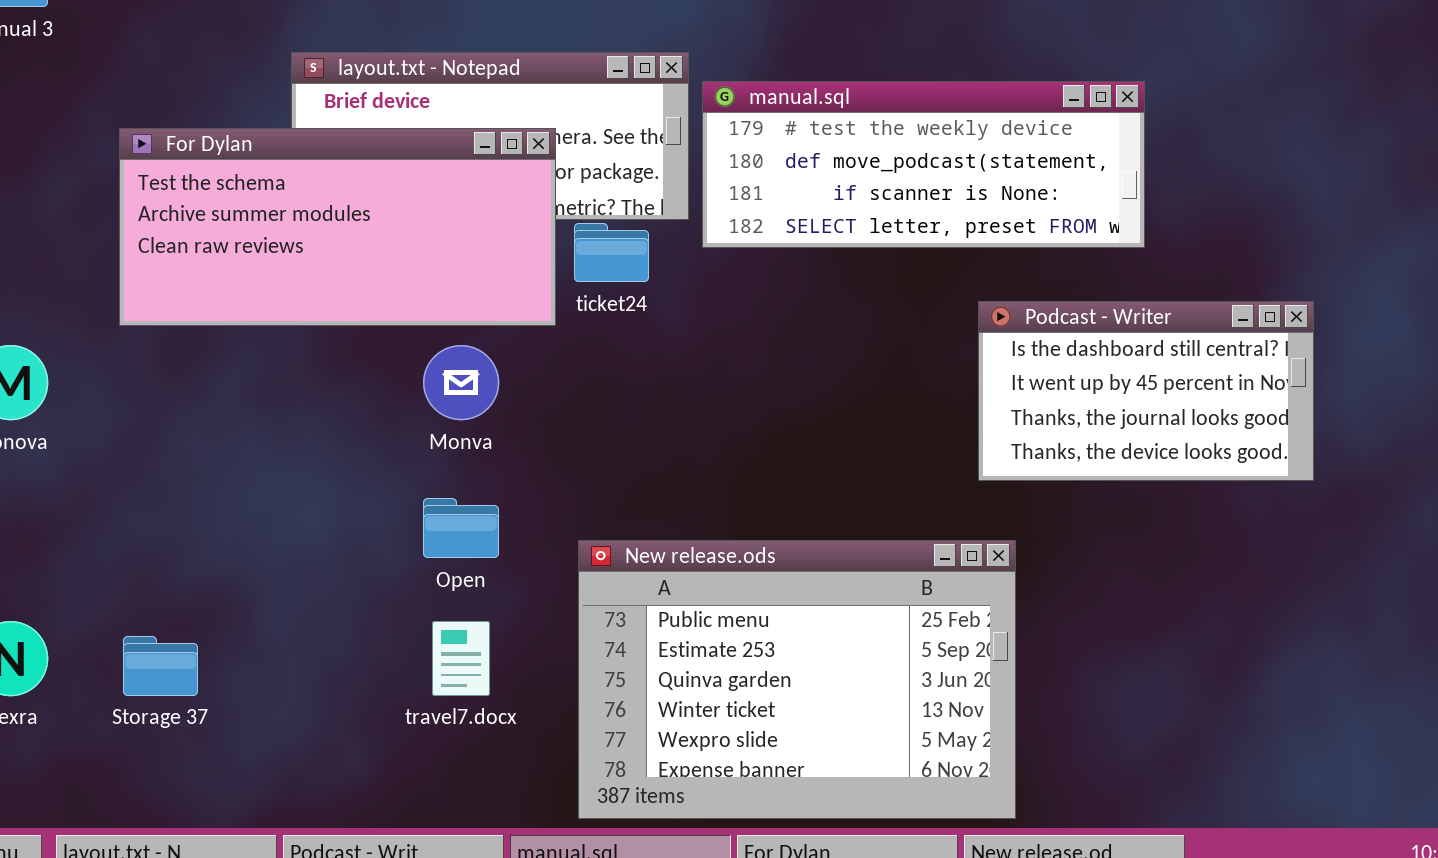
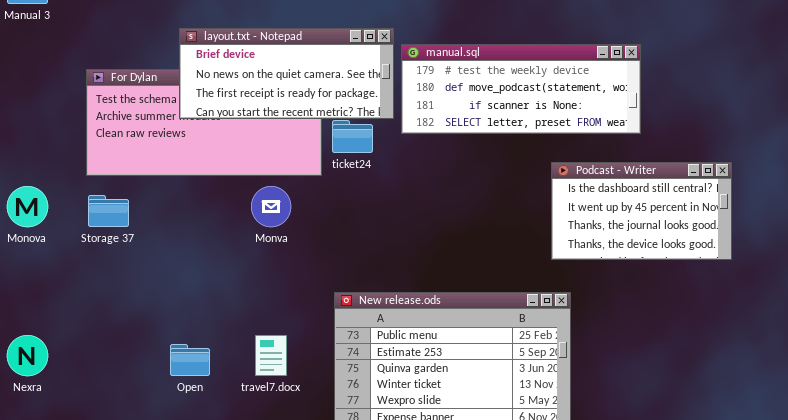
layout.txt - Notepad: [291,52,689,220] -> [179,28,394,119], raised
Open: [423,498,499,558] -> [170,344,210,376], moved
Storage 37: [123,636,198,696] -> [88,195,129,227], moved

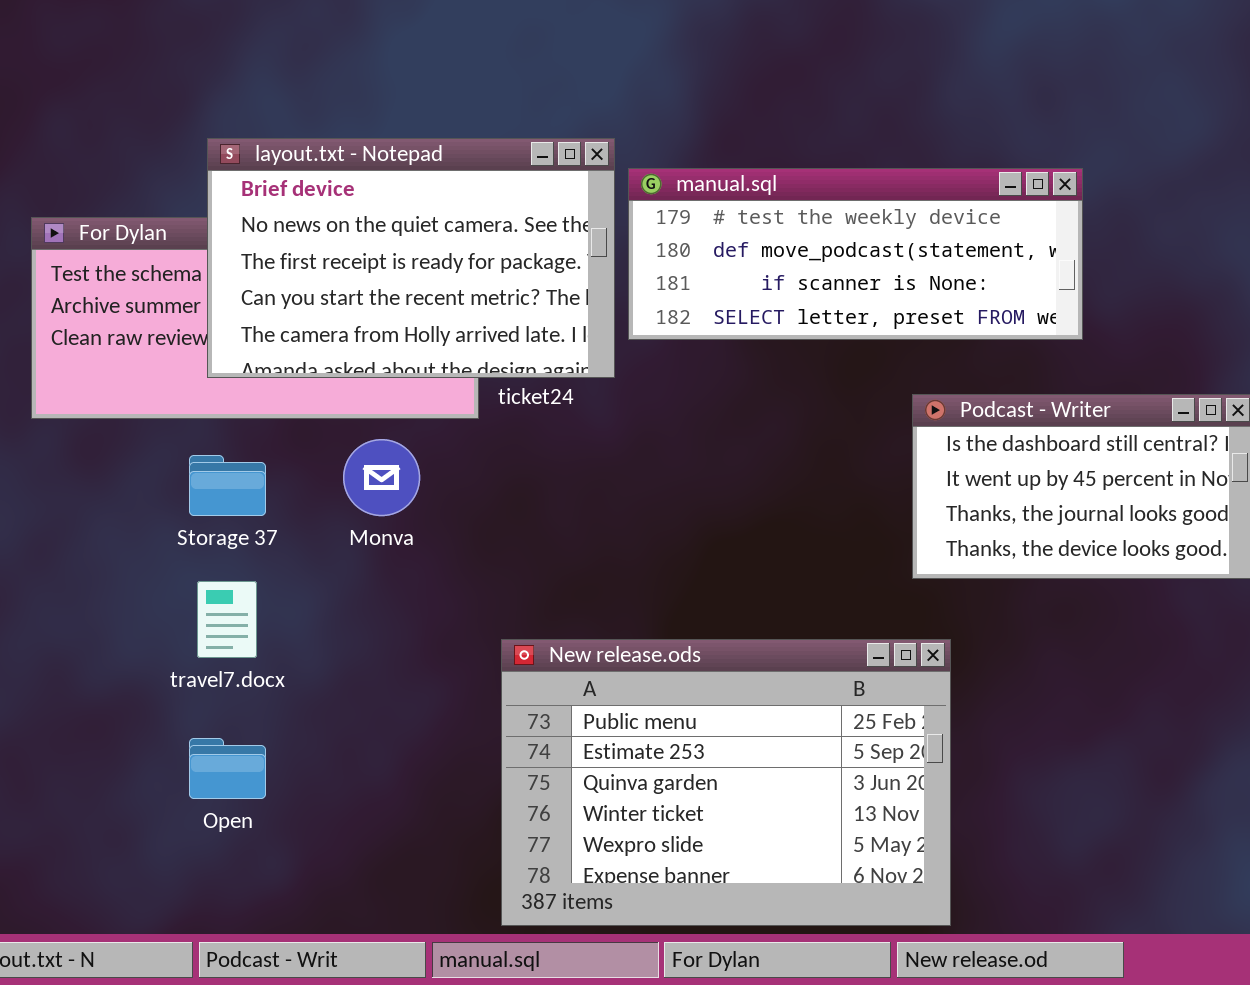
layout.txt - Notepad: [179,28,394,119] -> [207,138,615,378], resized
Storage 37: [88,195,129,227] -> [189,455,266,516], moved
travel7.docx: [255,335,287,376] -> [197,581,257,658], moved

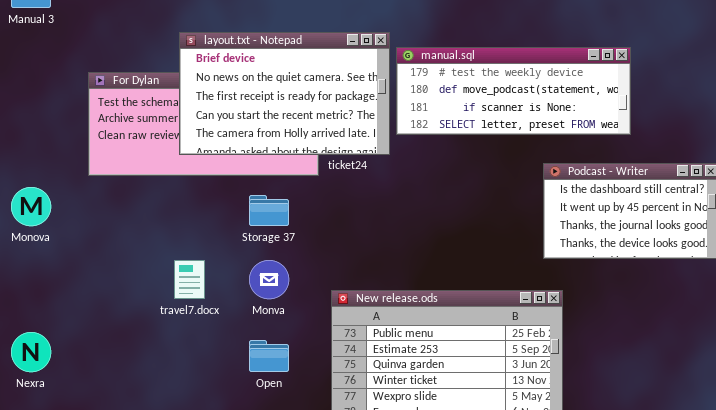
Monva: [343,439,420,516] -> [249,260,289,299], moved
Storage 37: [189,455,266,516] -> [249,195,289,226], moved
Open: [189,738,266,799] -> [249,340,289,372], moved

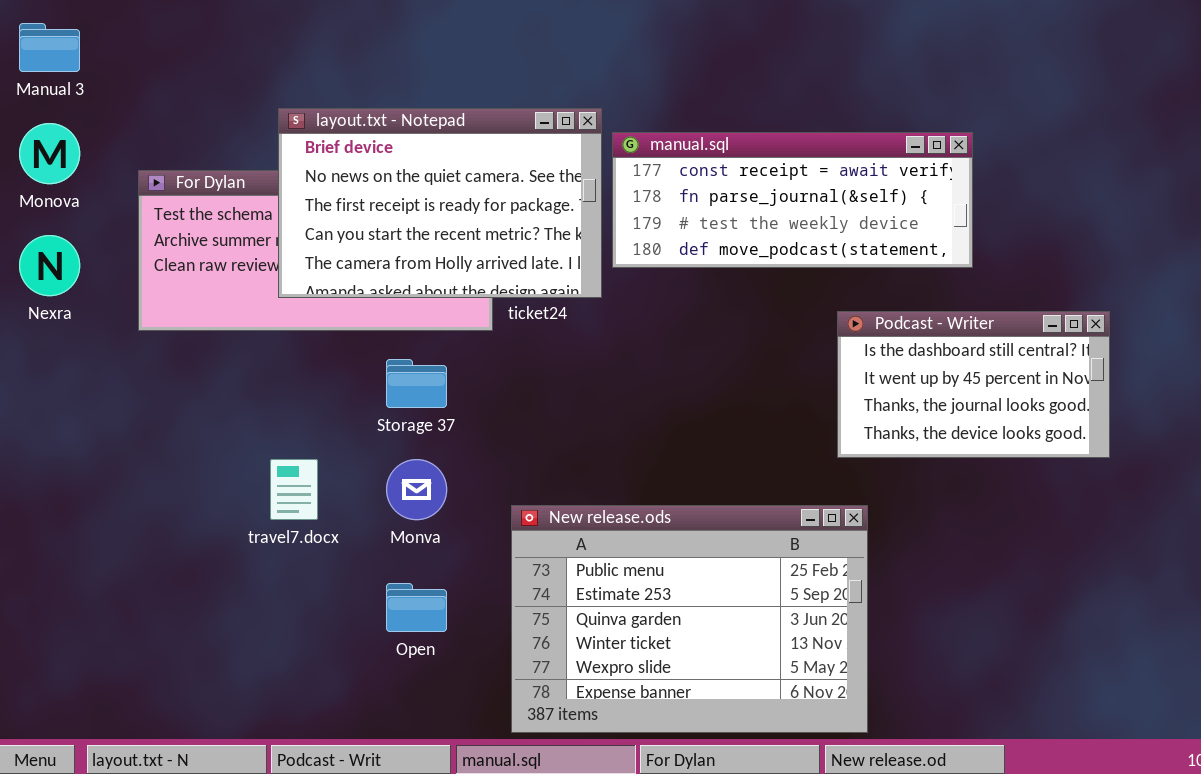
manual.sql: [396,47,631,135] -> [612,132,973,268], scrolled up 2 rows
Monova: [11,187,51,226] -> [19,123,80,184], moved
Nexra: [11,332,51,372] -> [19,235,80,296], moved

